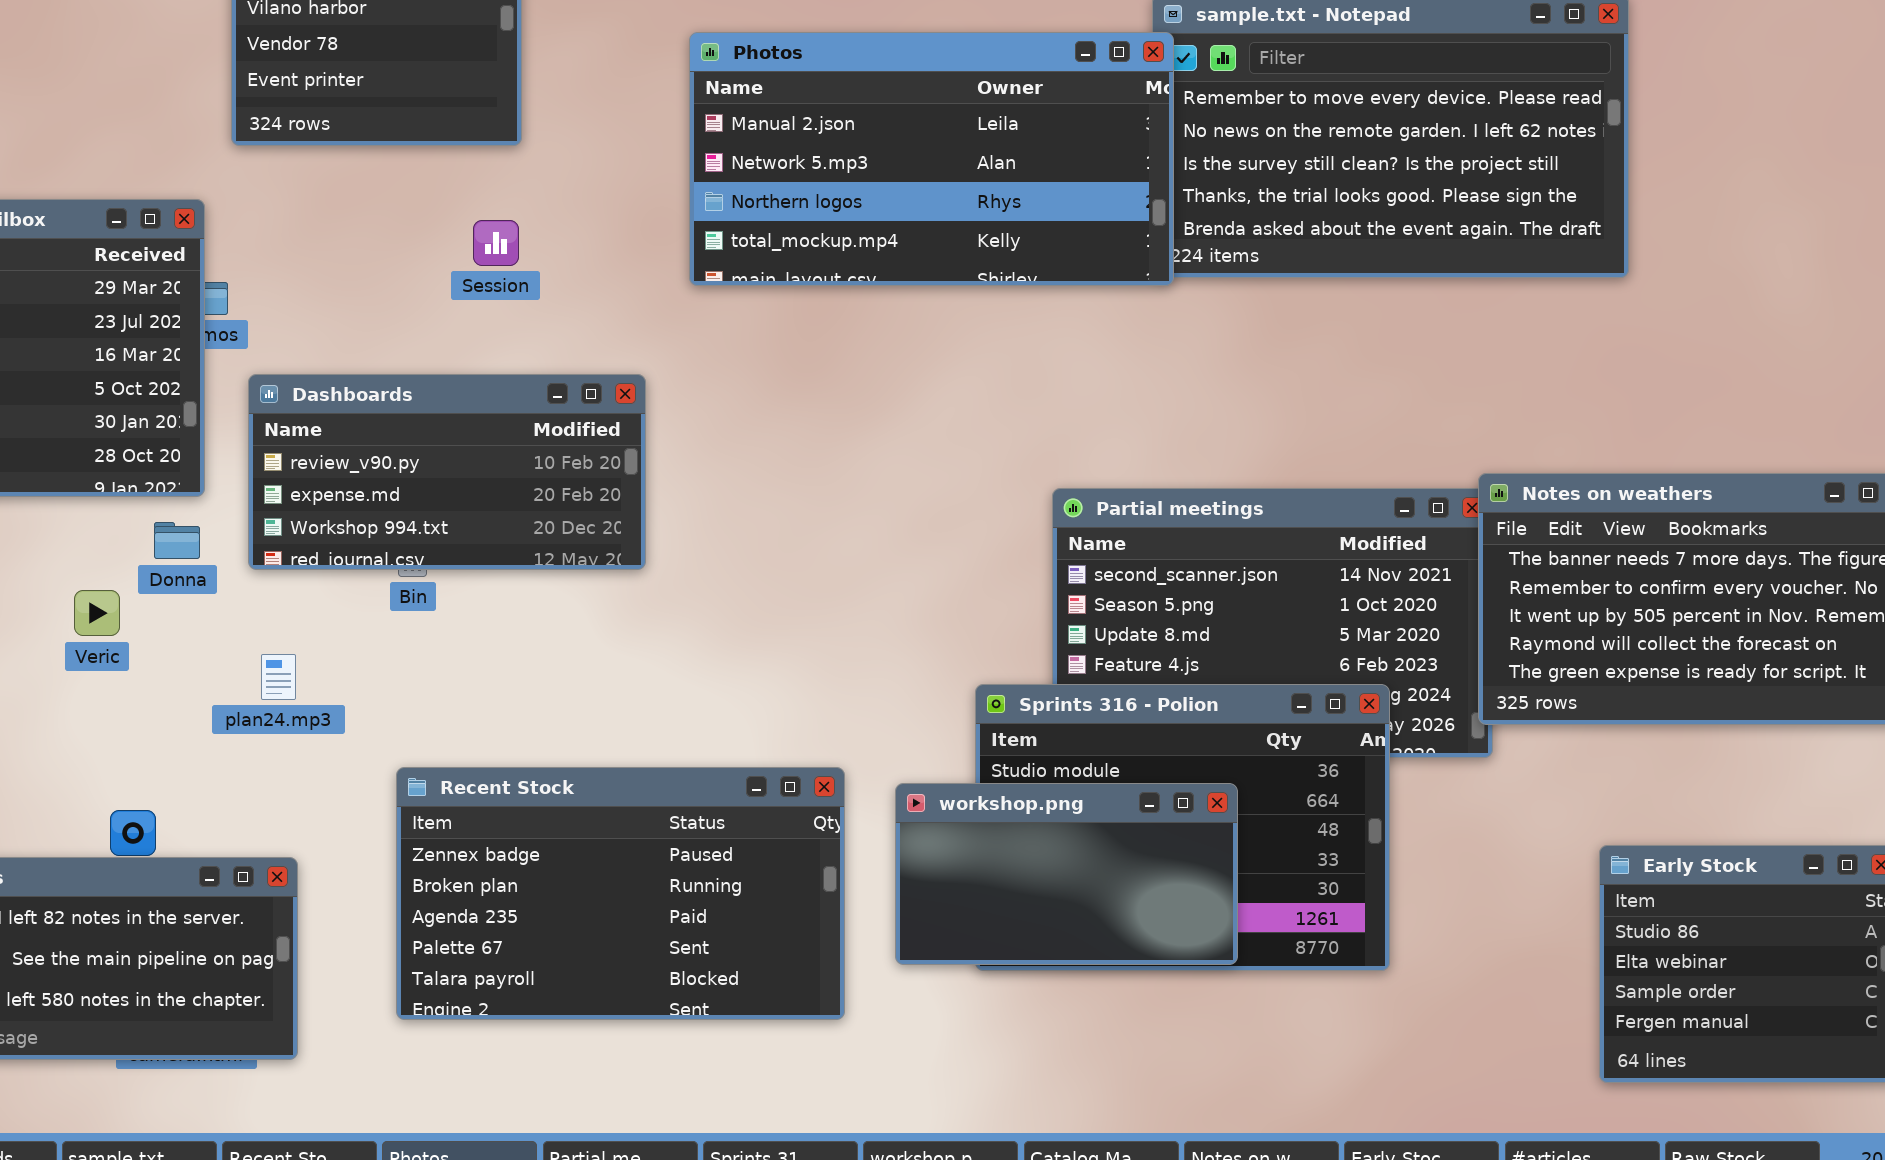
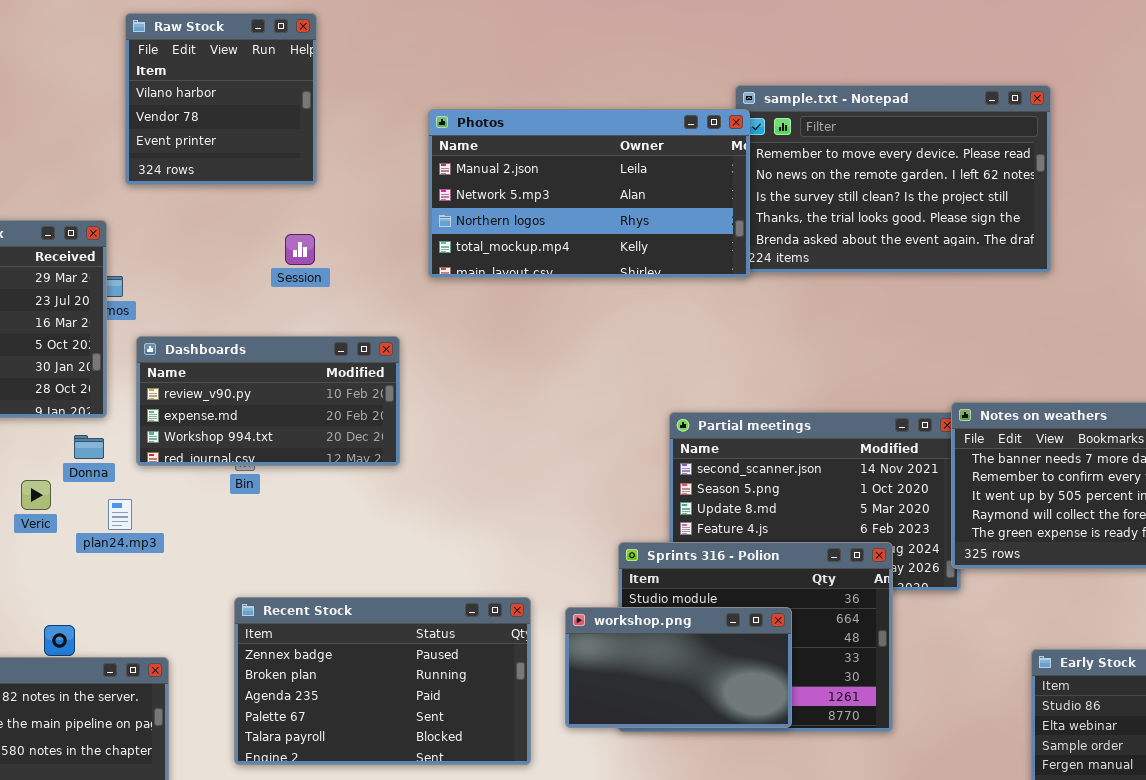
plan24.mp3: [261,654,296,700] -> [108,499,132,530], moved

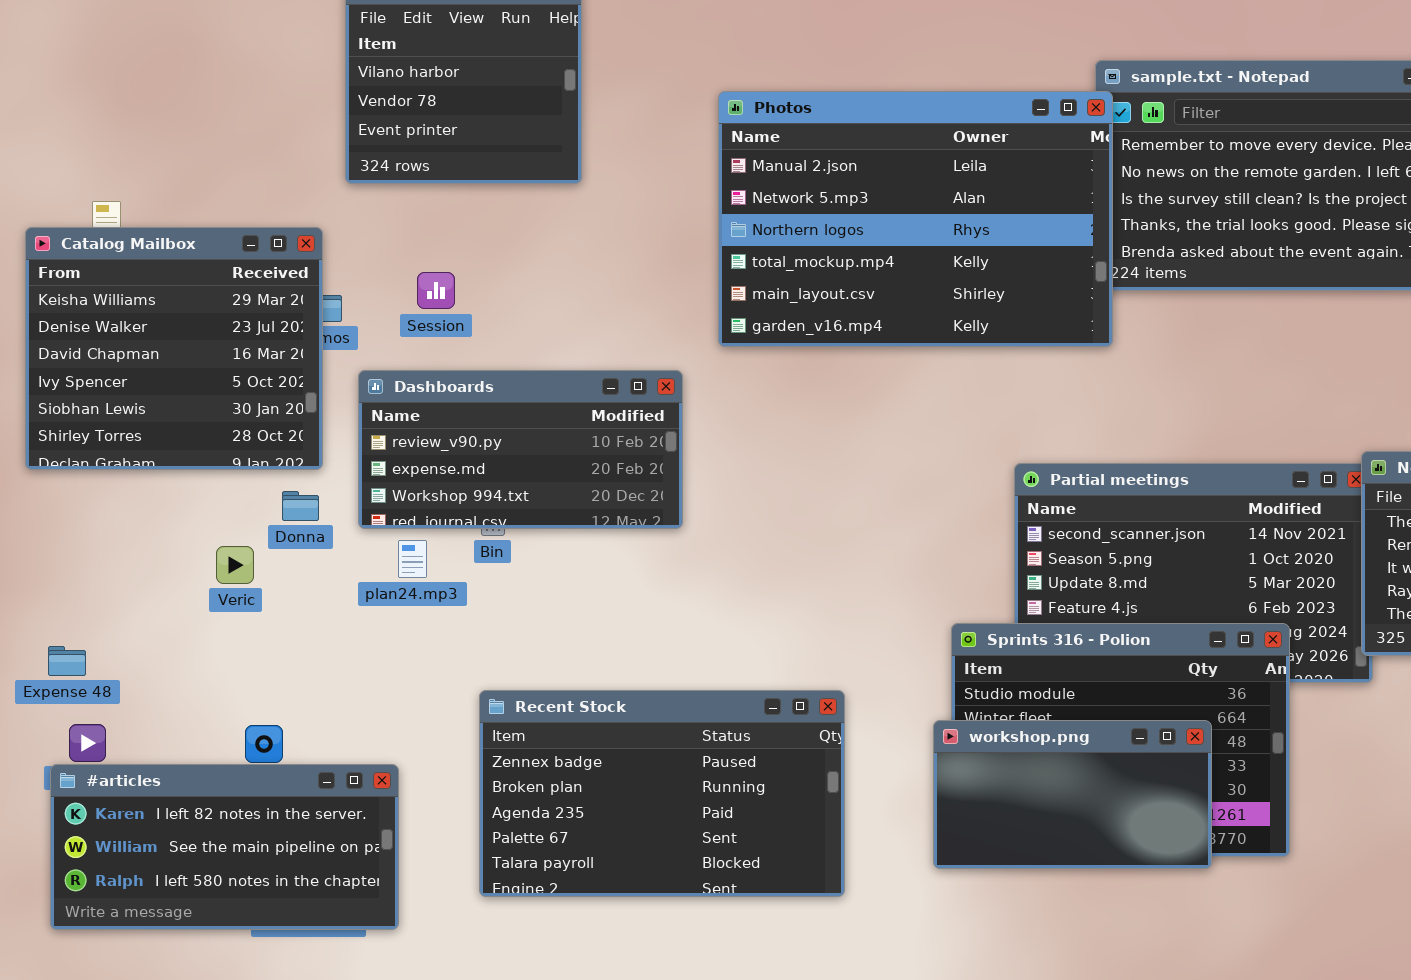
Photos: [428,109,750,278] -> [718,91,1113,347], resized
Session: [285,234,315,265] -> [417,272,455,309], moved
plan24.mp3: [108,499,132,530] -> [398,540,427,578], moved
workshop.png: [565,607,792,728] -> [933,720,1212,869], moved

